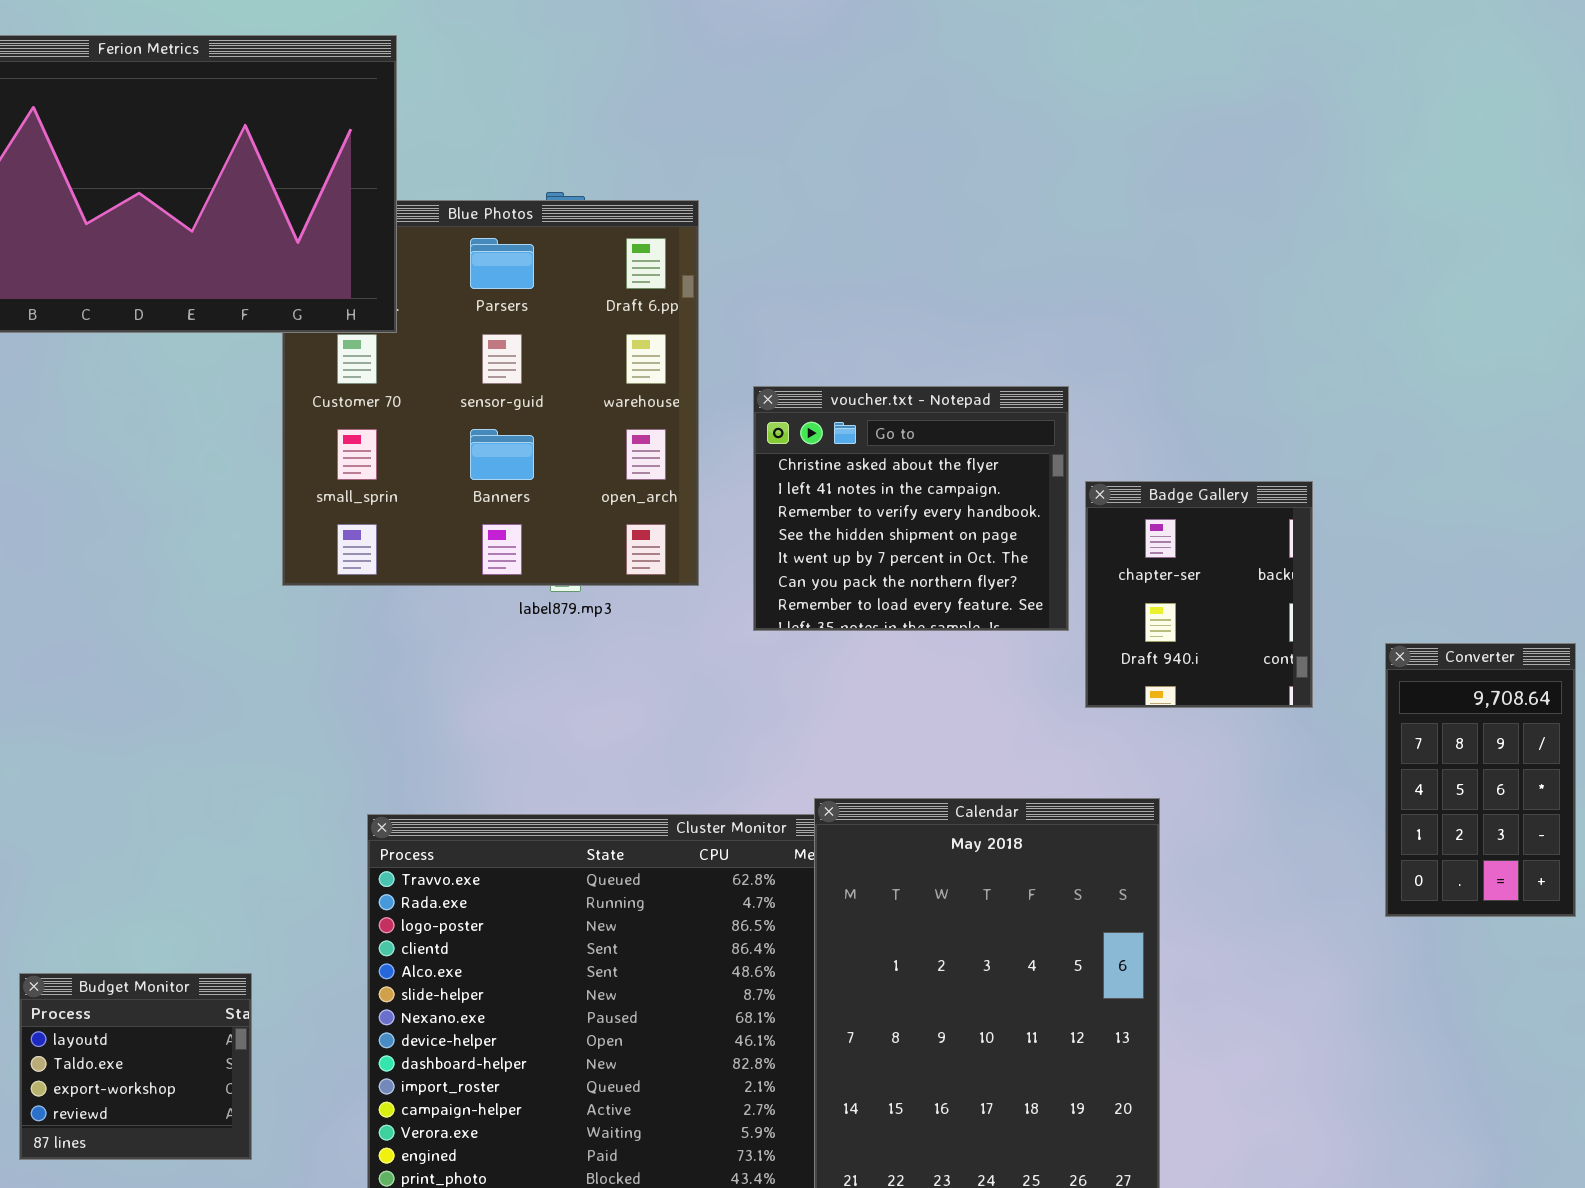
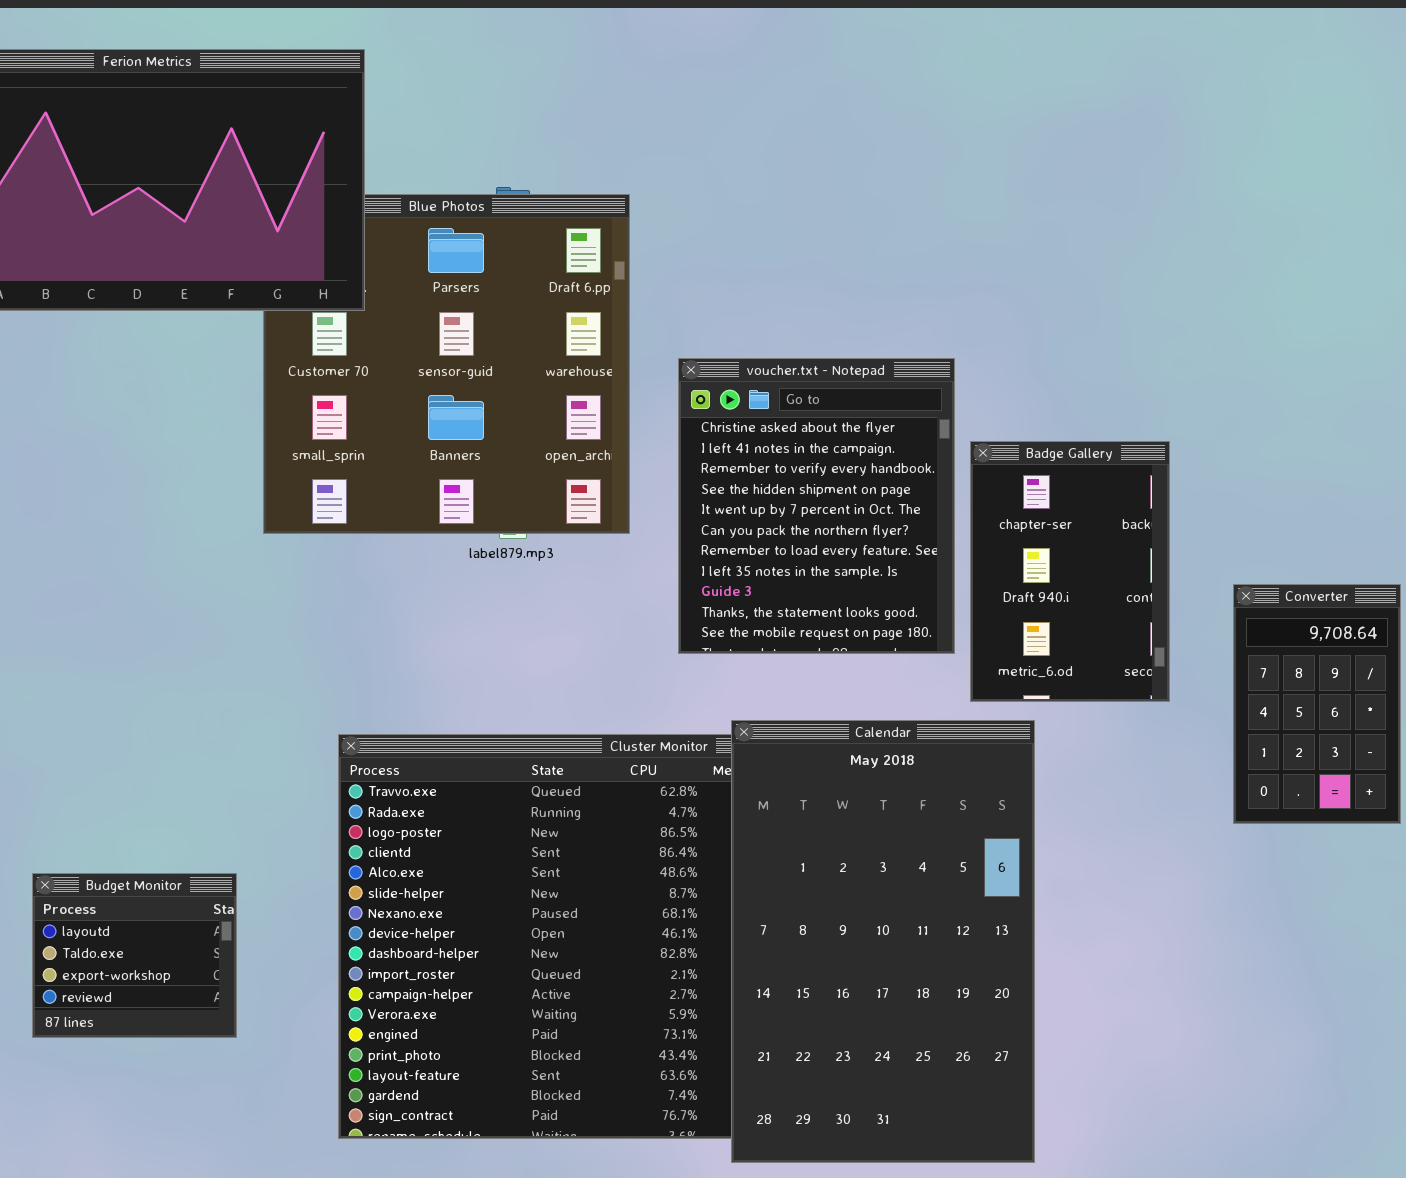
voucher.txt - Notepad: [753,386,1069,631] -> [678,358,955,654], resized
Badge Gallery: [1085,481,1313,708] -> [970,441,1170,702], resized

